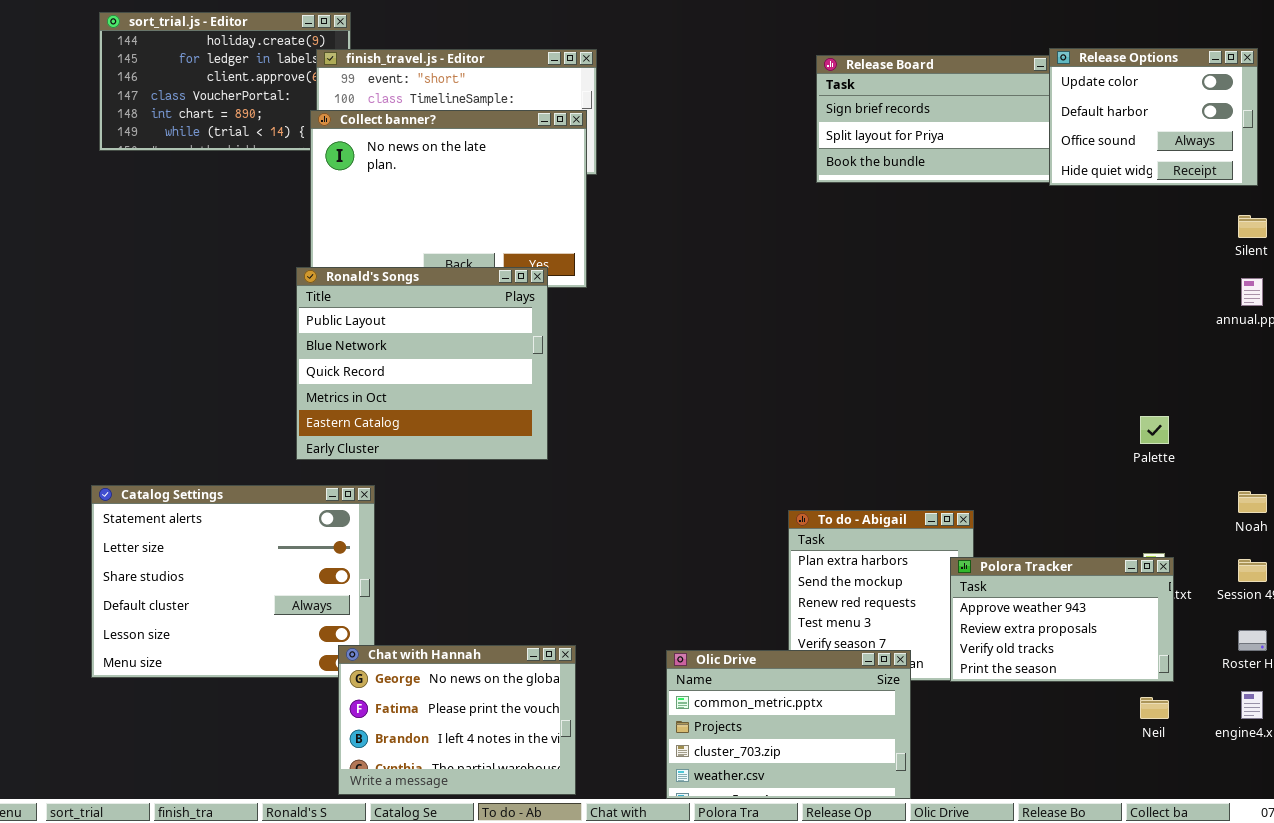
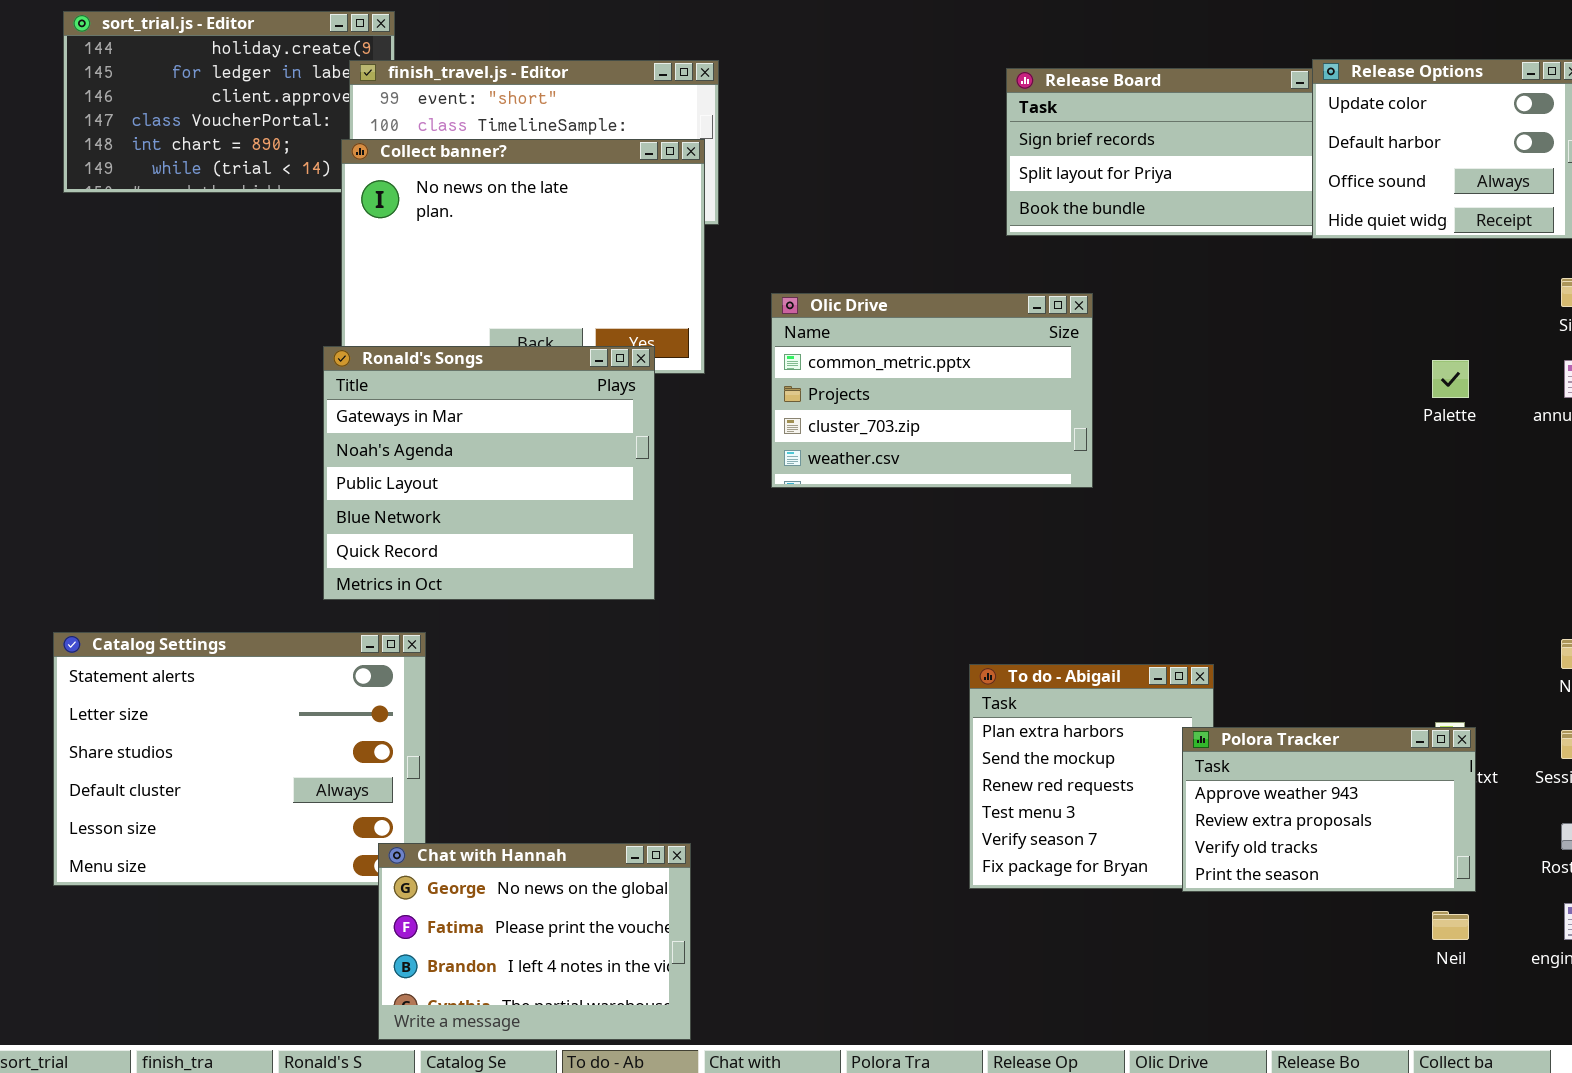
Ronald's Songs: [296,267,548,460] -> [323,346,655,600], scrolled up 2 rows
Palette: [1140,416,1169,444] -> [1432,360,1469,398], moved
Olic Drive: [666,650,911,799] -> [771,293,1093,488], moved

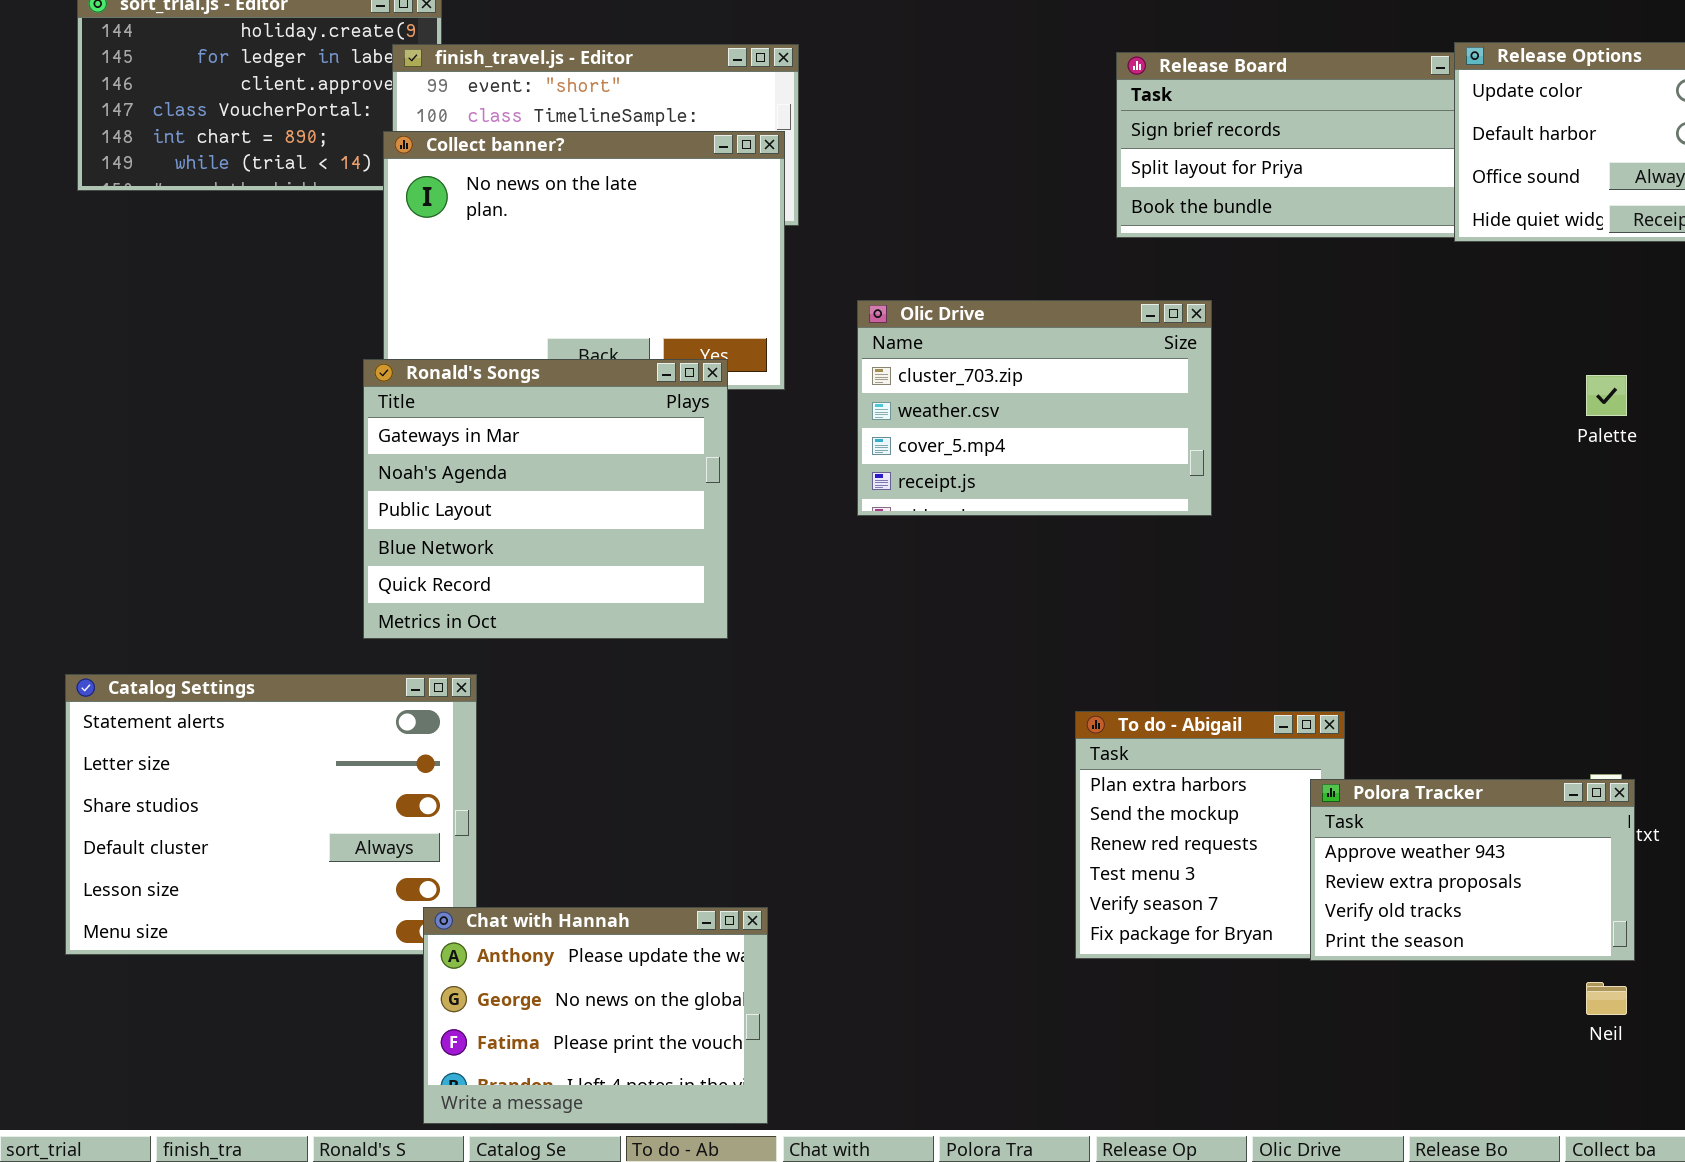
Olic Drive: [771,293,1093,488] -> [857,300,1212,516], scrolled down 2 rows
Chat with Hannah: [378,843,691,1040] -> [423,907,768,1124], scrolled up 1 row

